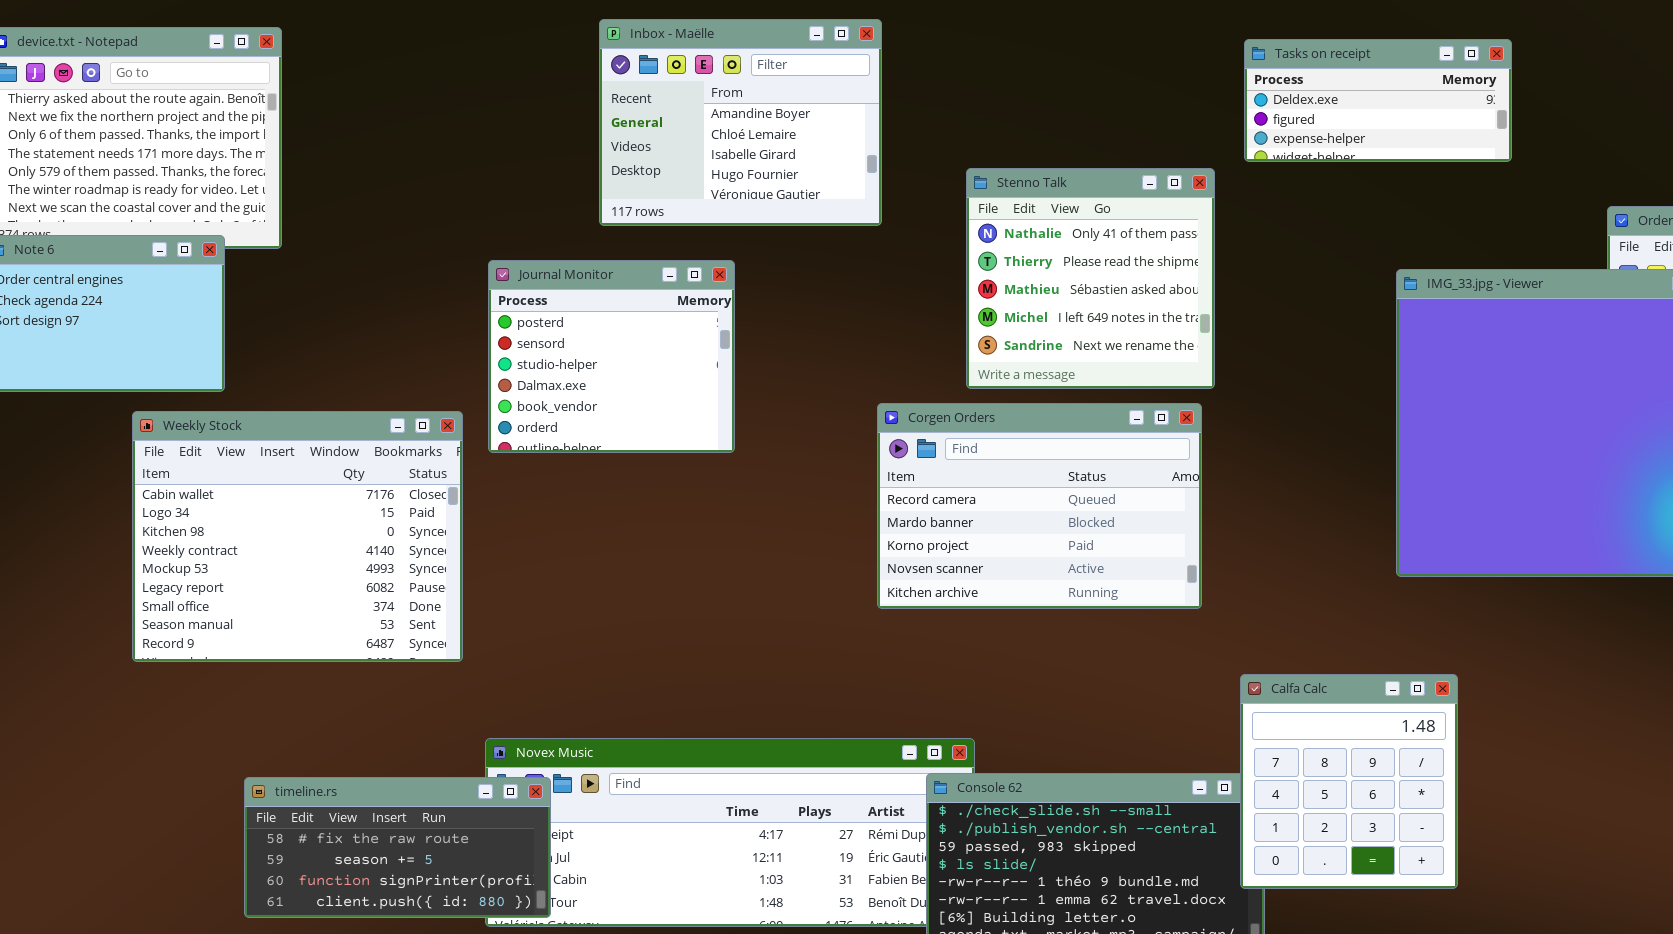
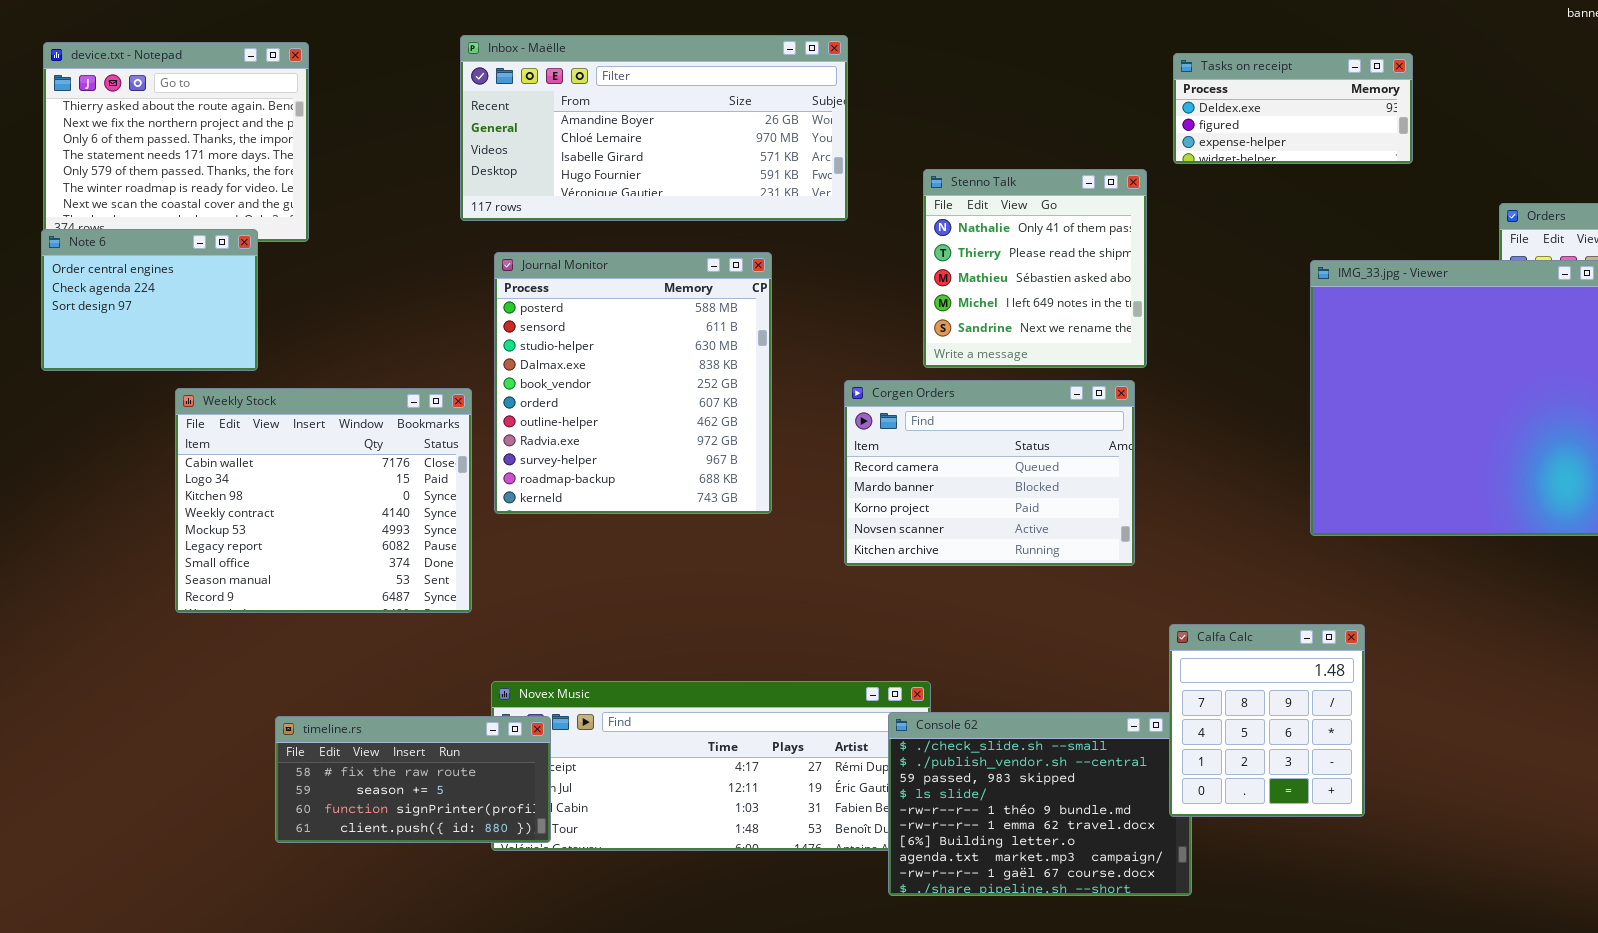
Inbox - Maëlle: [599,19,882,226] -> [460,35,848,221], resized
Journal Monitor: [488,260,735,453] -> [494,252,772,514], resized

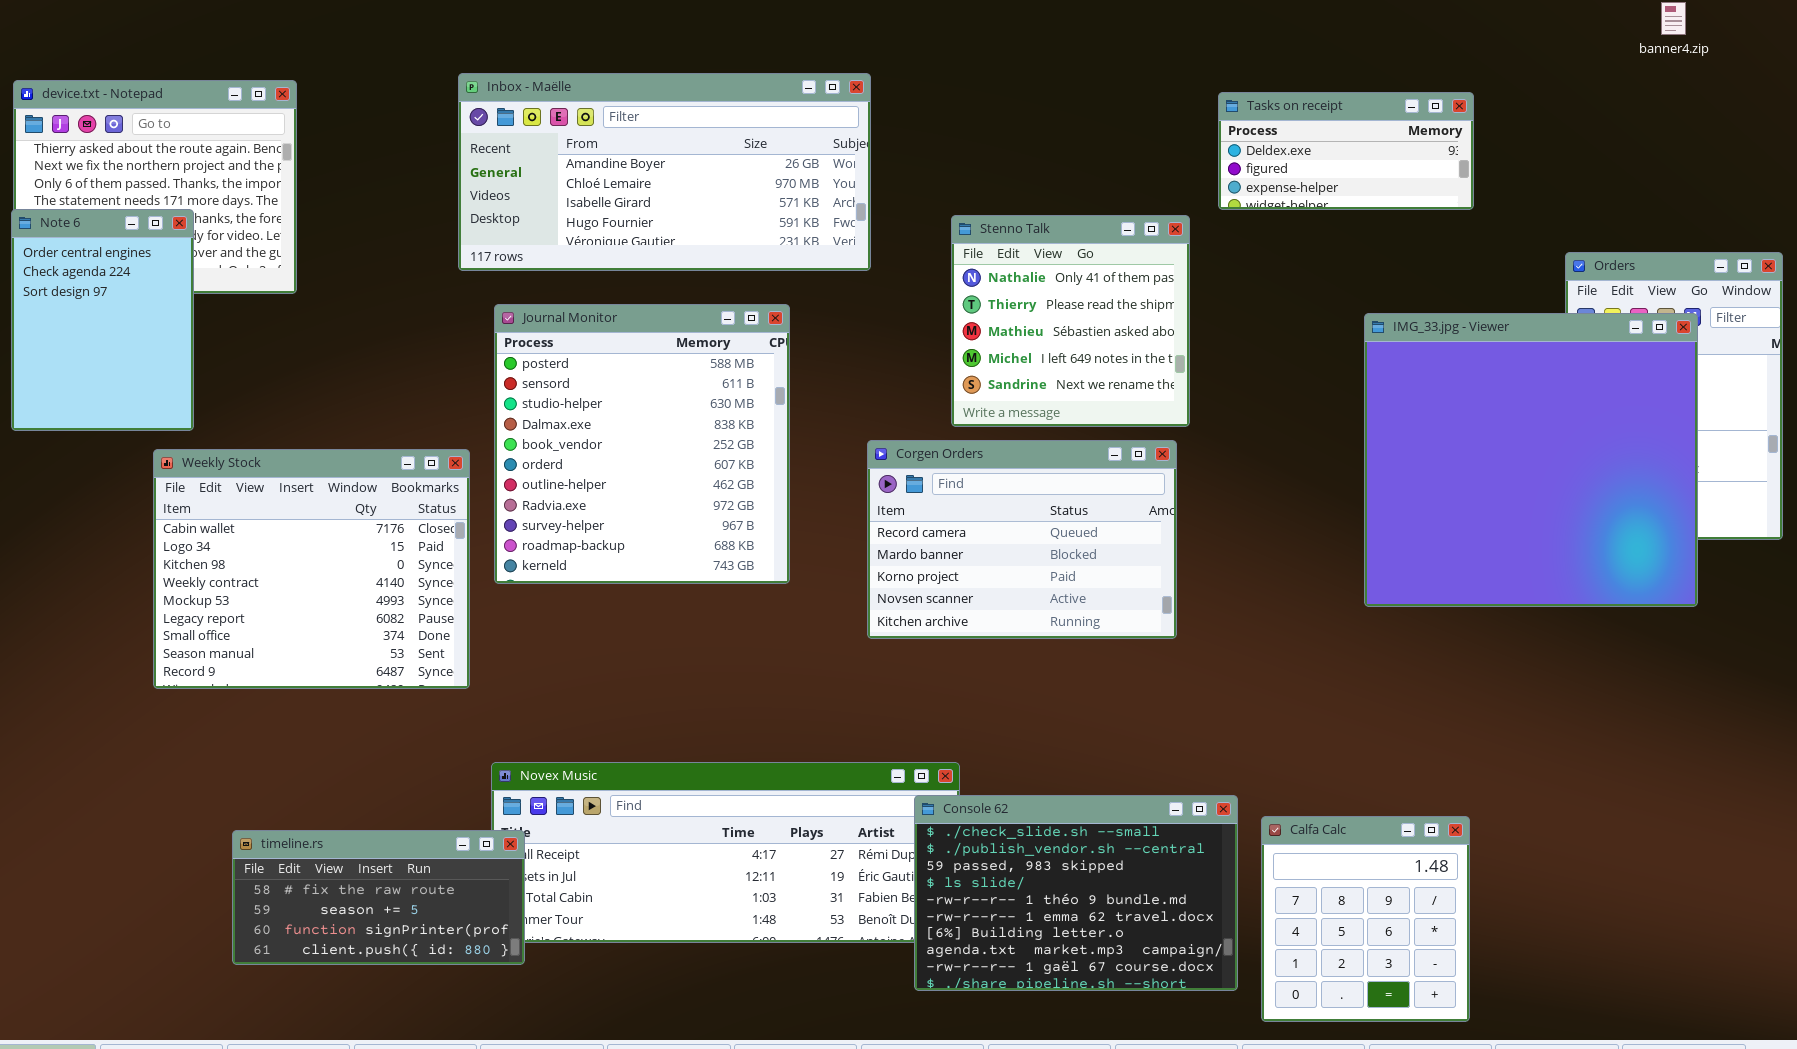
Note 6: [41,229,258,371] -> [11,209,194,431], resized
Calfa Calc: [1169,624,1365,817] -> [1261,816,1470,1022], moved
timeline.rs: [275,716,551,843] -> [232,830,525,965], moved

